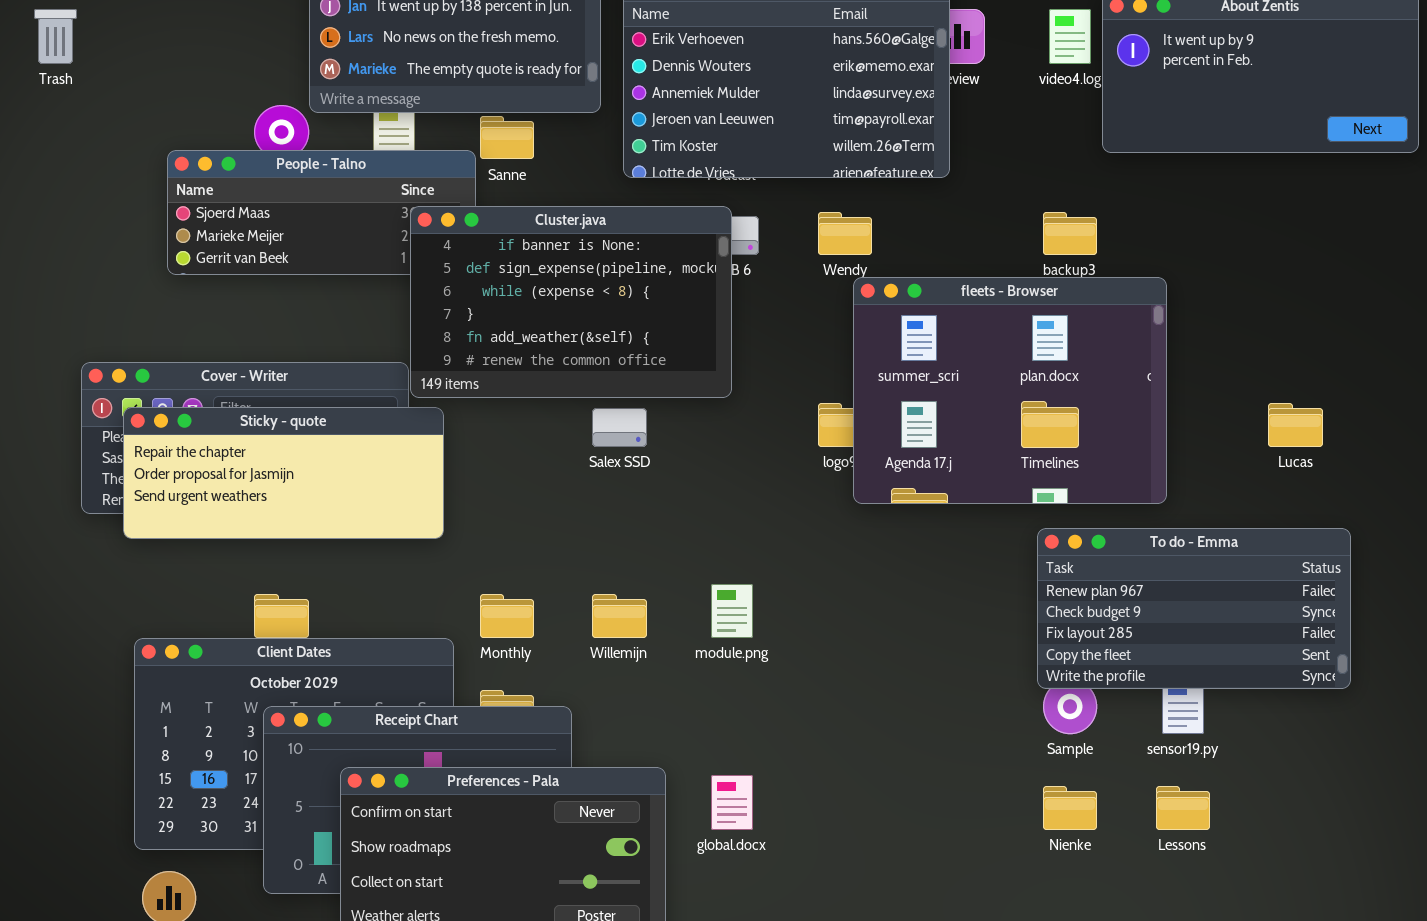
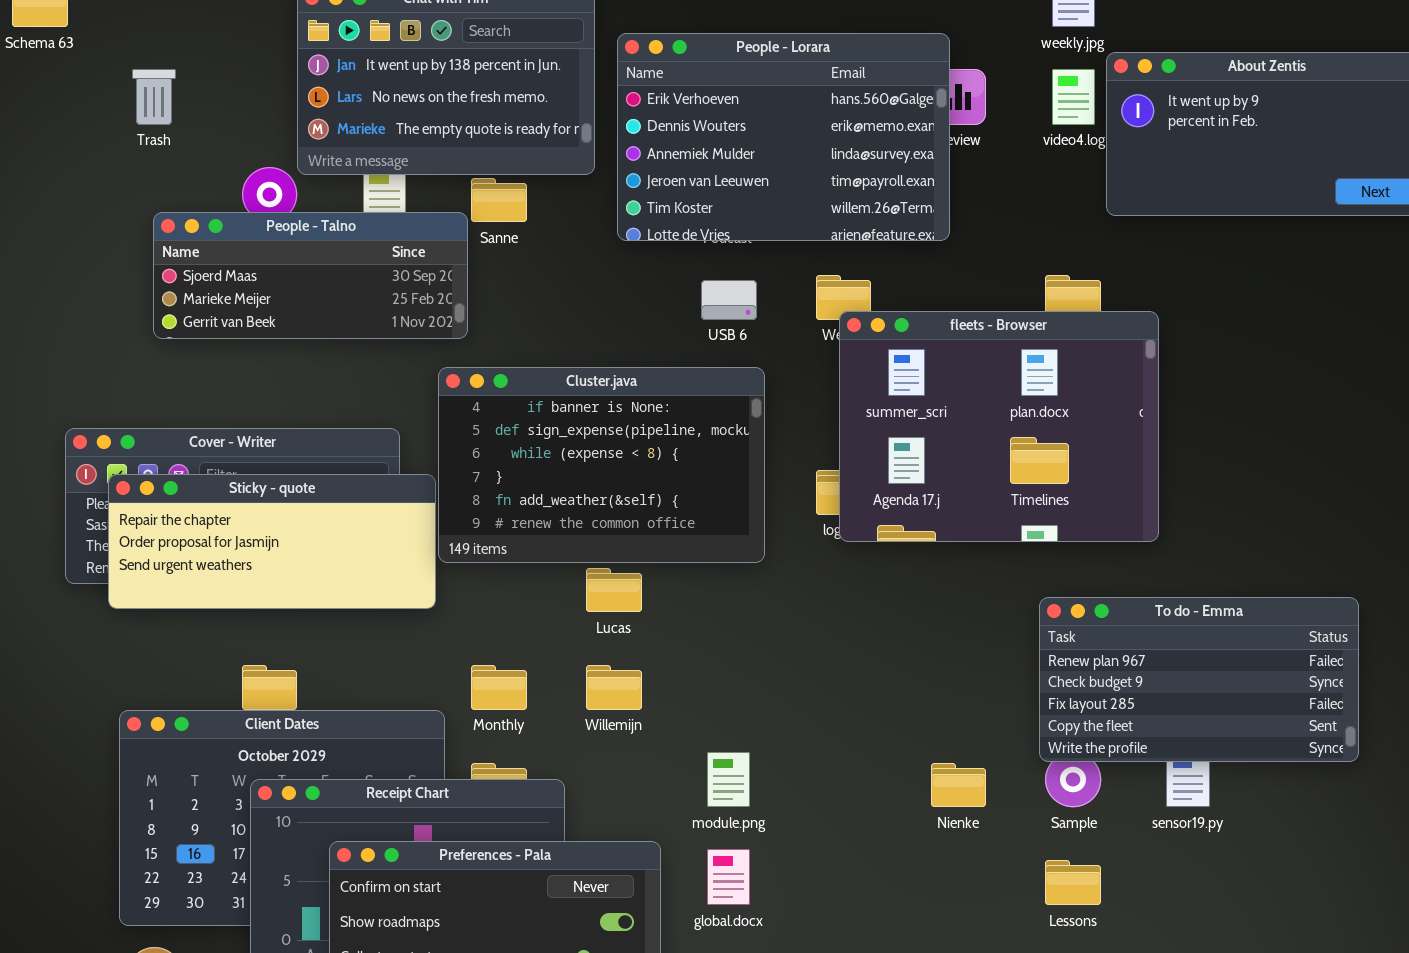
Trash: [34,9,77,64] -> [132,69,176,125], moved
Cluster.java: [410,206,732,398] -> [438,367,765,563], moved
fleets - Browser: [853,277,1167,504] -> [839,311,1159,542], moved
Lucas: [1268,403,1323,447] -> [586,568,642,612], moved
module.png: [711,584,753,638] -> [707,752,750,807], moved
Nienke: [1043,786,1097,830] -> [931,763,986,807], moved
Lessons: [1156,786,1210,830] -> [1045,860,1101,905], moved

